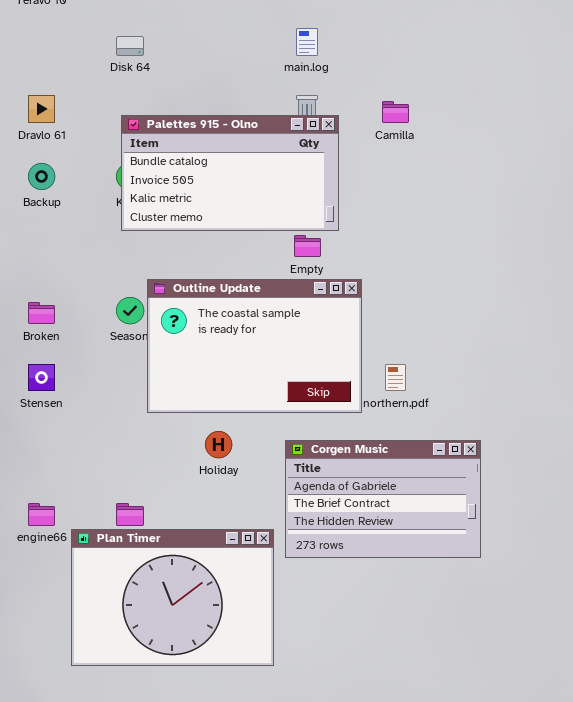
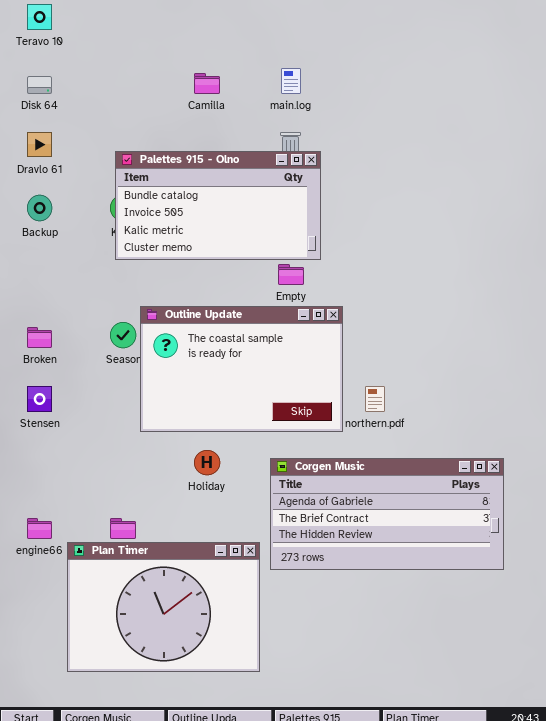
Disk 64: [116,36,144,56] -> [27,76,52,94], moved
Camilla: [382,101,409,123] -> [194,73,220,94], moved
Corgen Music: [285,440,481,558] -> [270,458,504,570], resized

